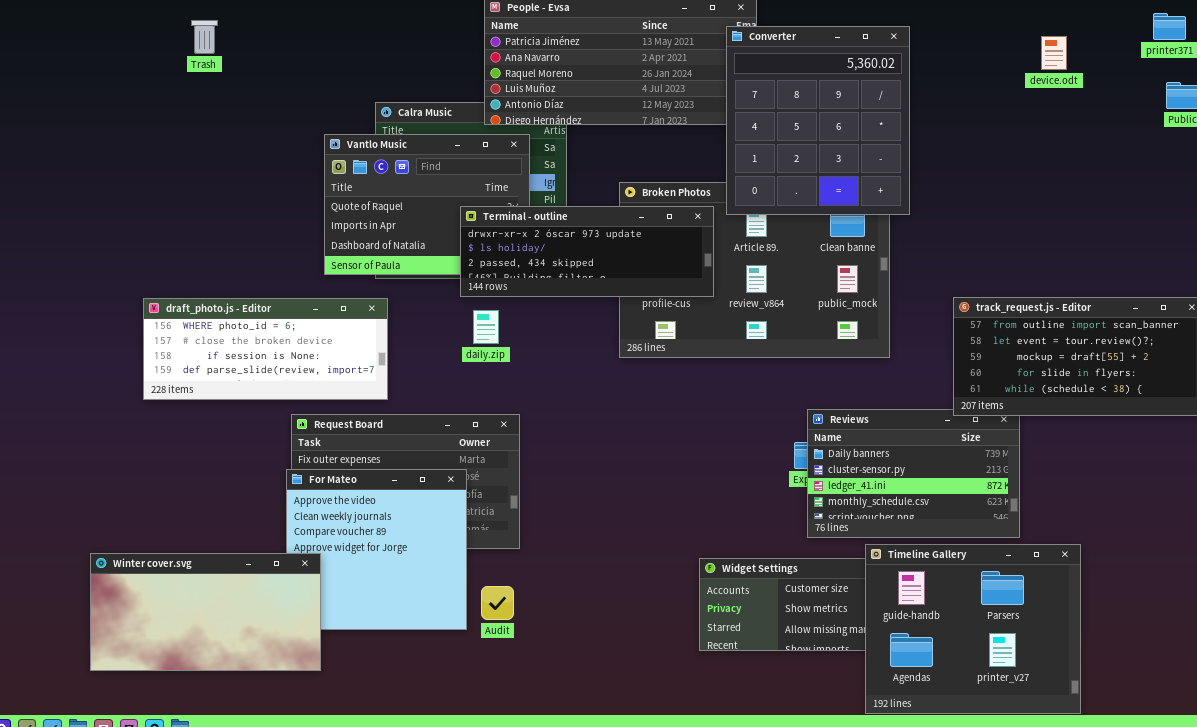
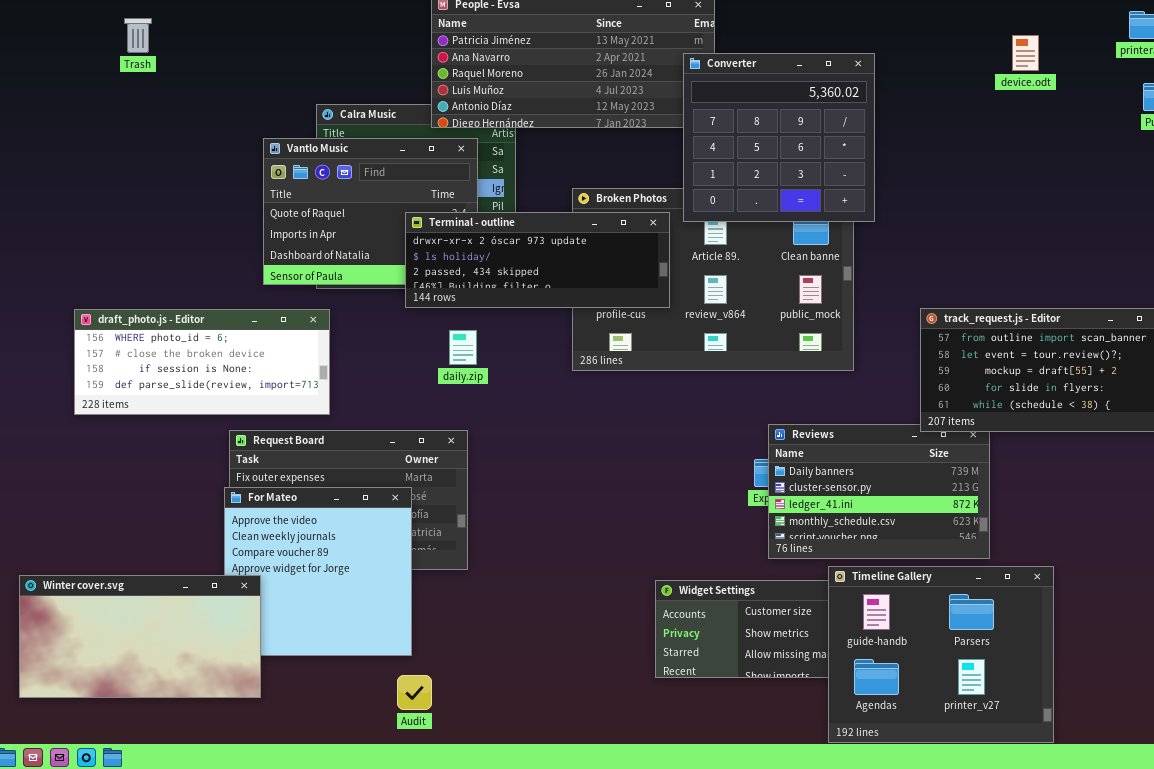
Converter: [726,26,910,215] -> [683,53,875,222], resized
daily.zip: [473,310,499,344] -> [449,330,477,365], moved
Audit: [481,586,514,620] -> [397,675,432,710], moved

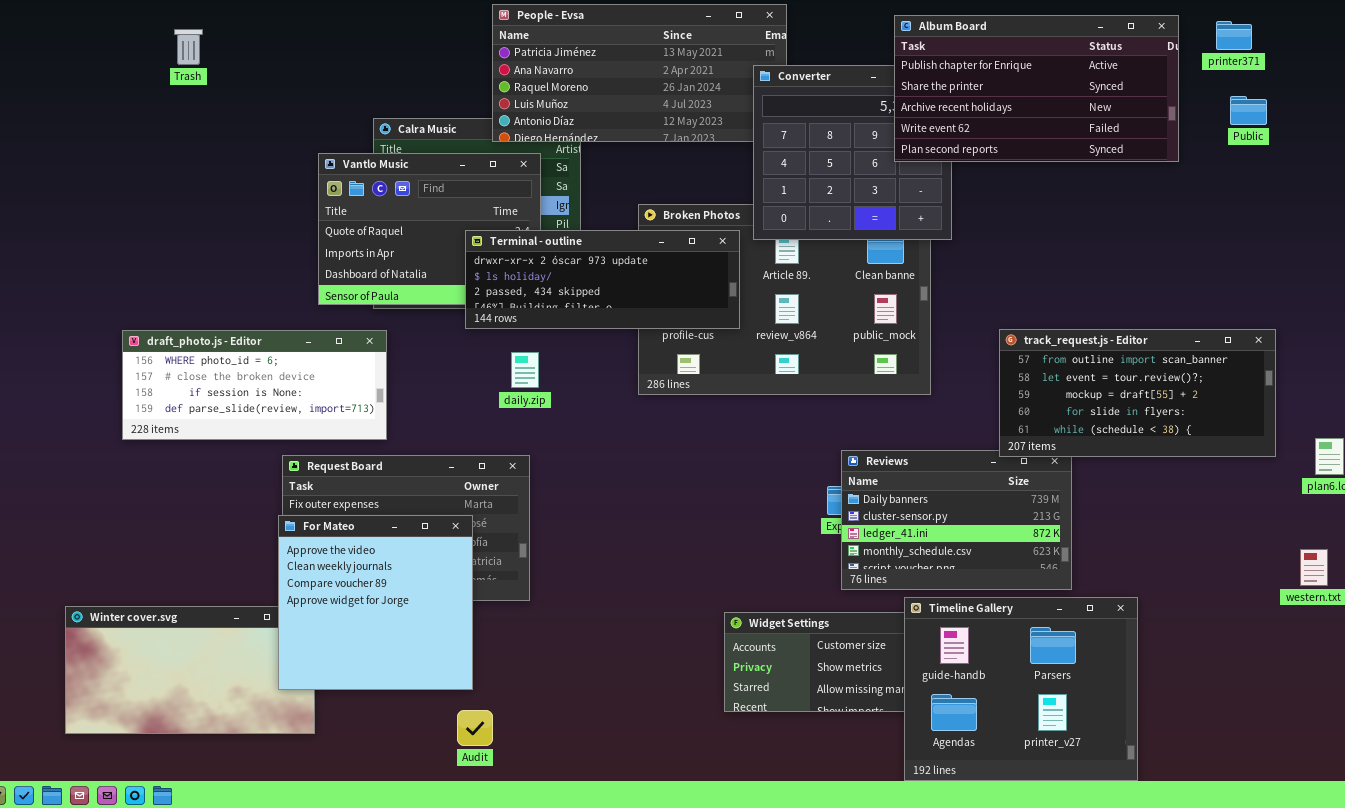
Album Board: none -> [894,15,1179,162], opened
For Mateo: [224,487,412,656] -> [278,515,473,690], raised

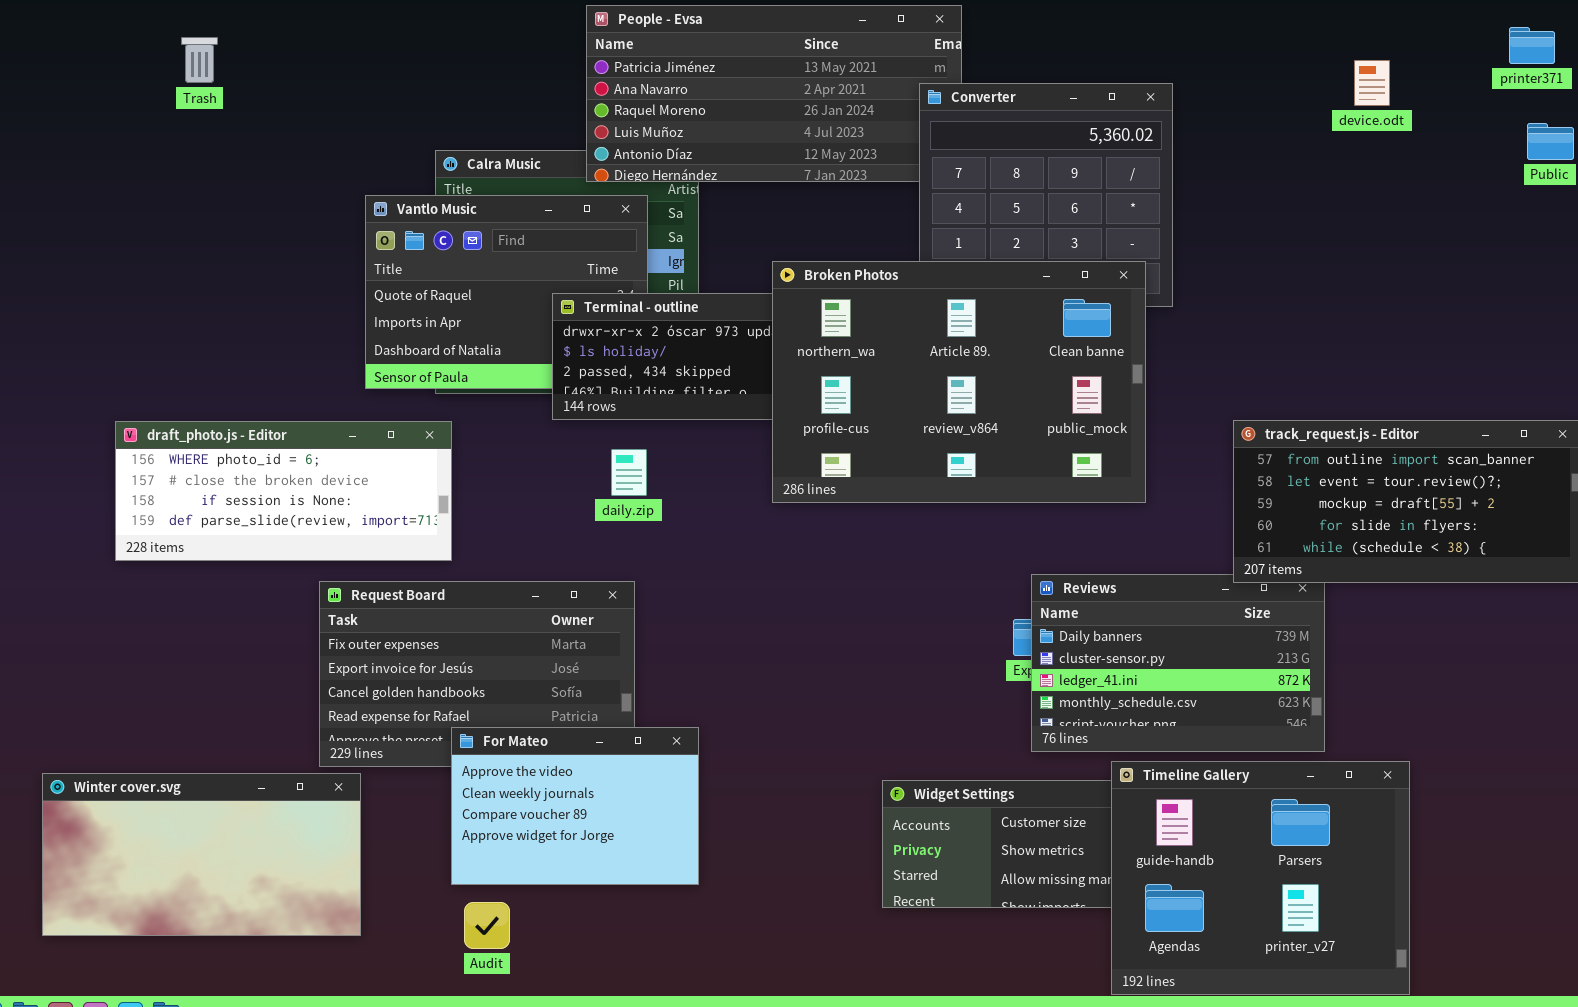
Album Board: [894,15,1179,162] -> none, closed
Broken Photos: [638,204,931,395] -> [772,261,1146,503], raised
For Mateo: [278,515,473,690] -> [451,727,699,885], moved, resized
Audit: [457,710,493,746] -> [464,902,510,949], moved

